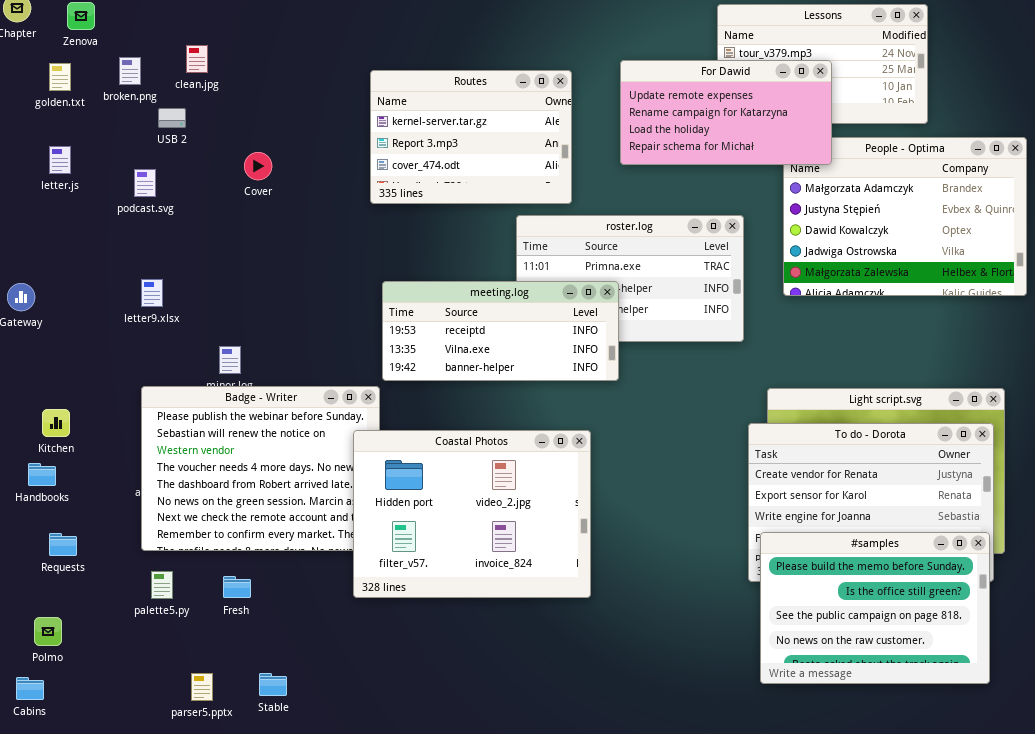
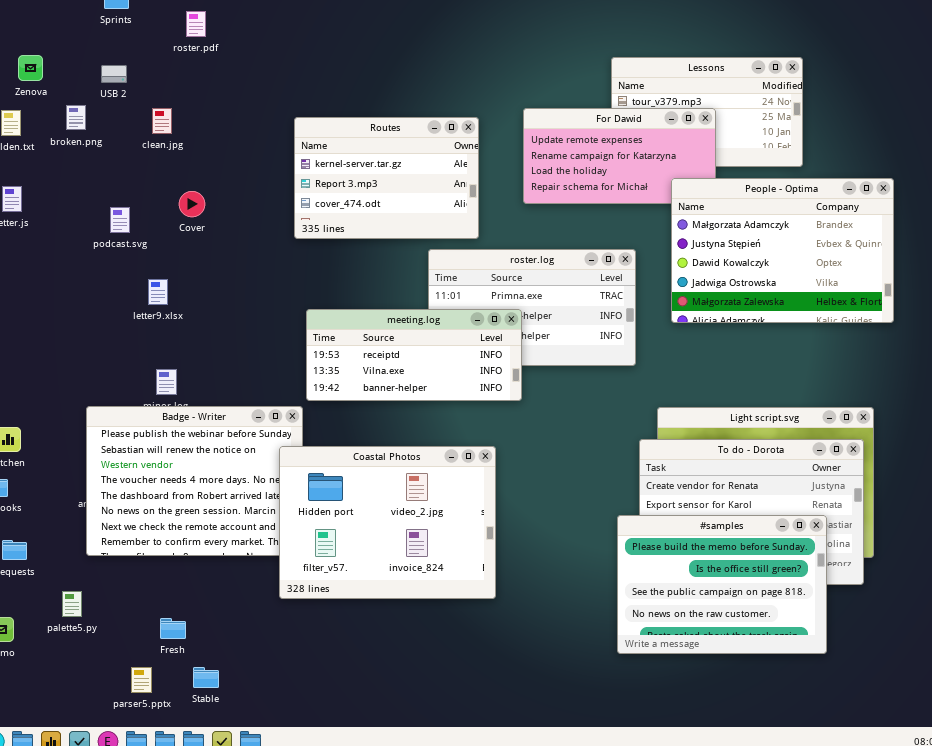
clean.jpg: [186,45,208,73] -> [152,108,172,134], moved
USB 2: [158,108,186,128] -> [101,65,127,83], moved
People - Optima: [783,137,1027,296] -> [671,178,894,323], raised
podcast.svg: [134,169,156,197] -> [110,207,130,233], moved
letter9.xlsx: [141,279,163,307] -> [148,279,168,305], moved
#samples: [760,532,990,684] -> [617,515,827,654], moved
palette5.py: [151,571,173,599] -> [62,591,82,617], moved
Fresh: [223,576,251,598] -> [160,618,186,639], moved

